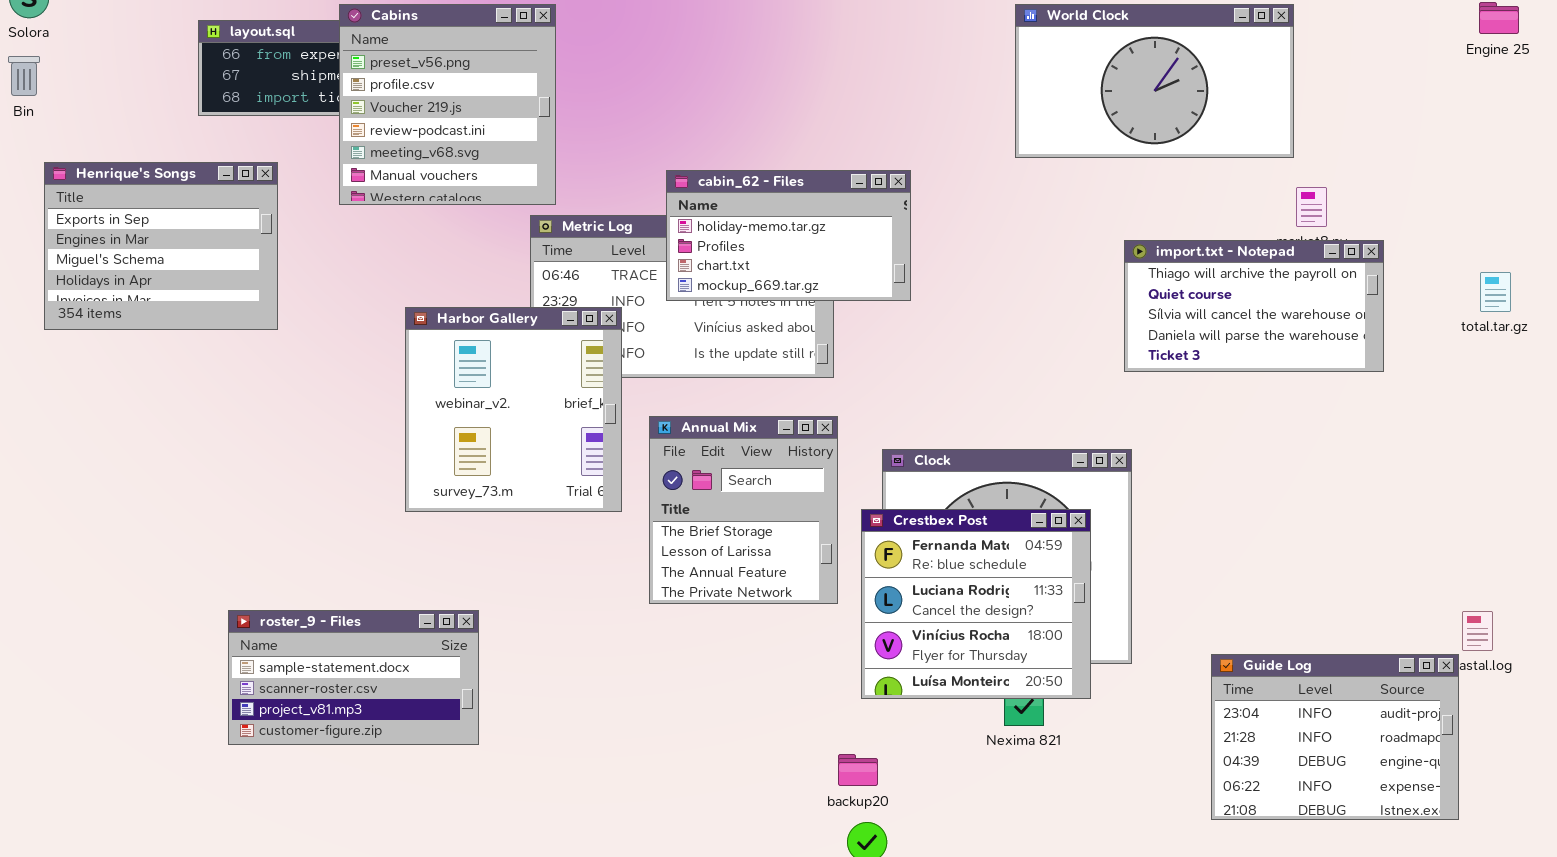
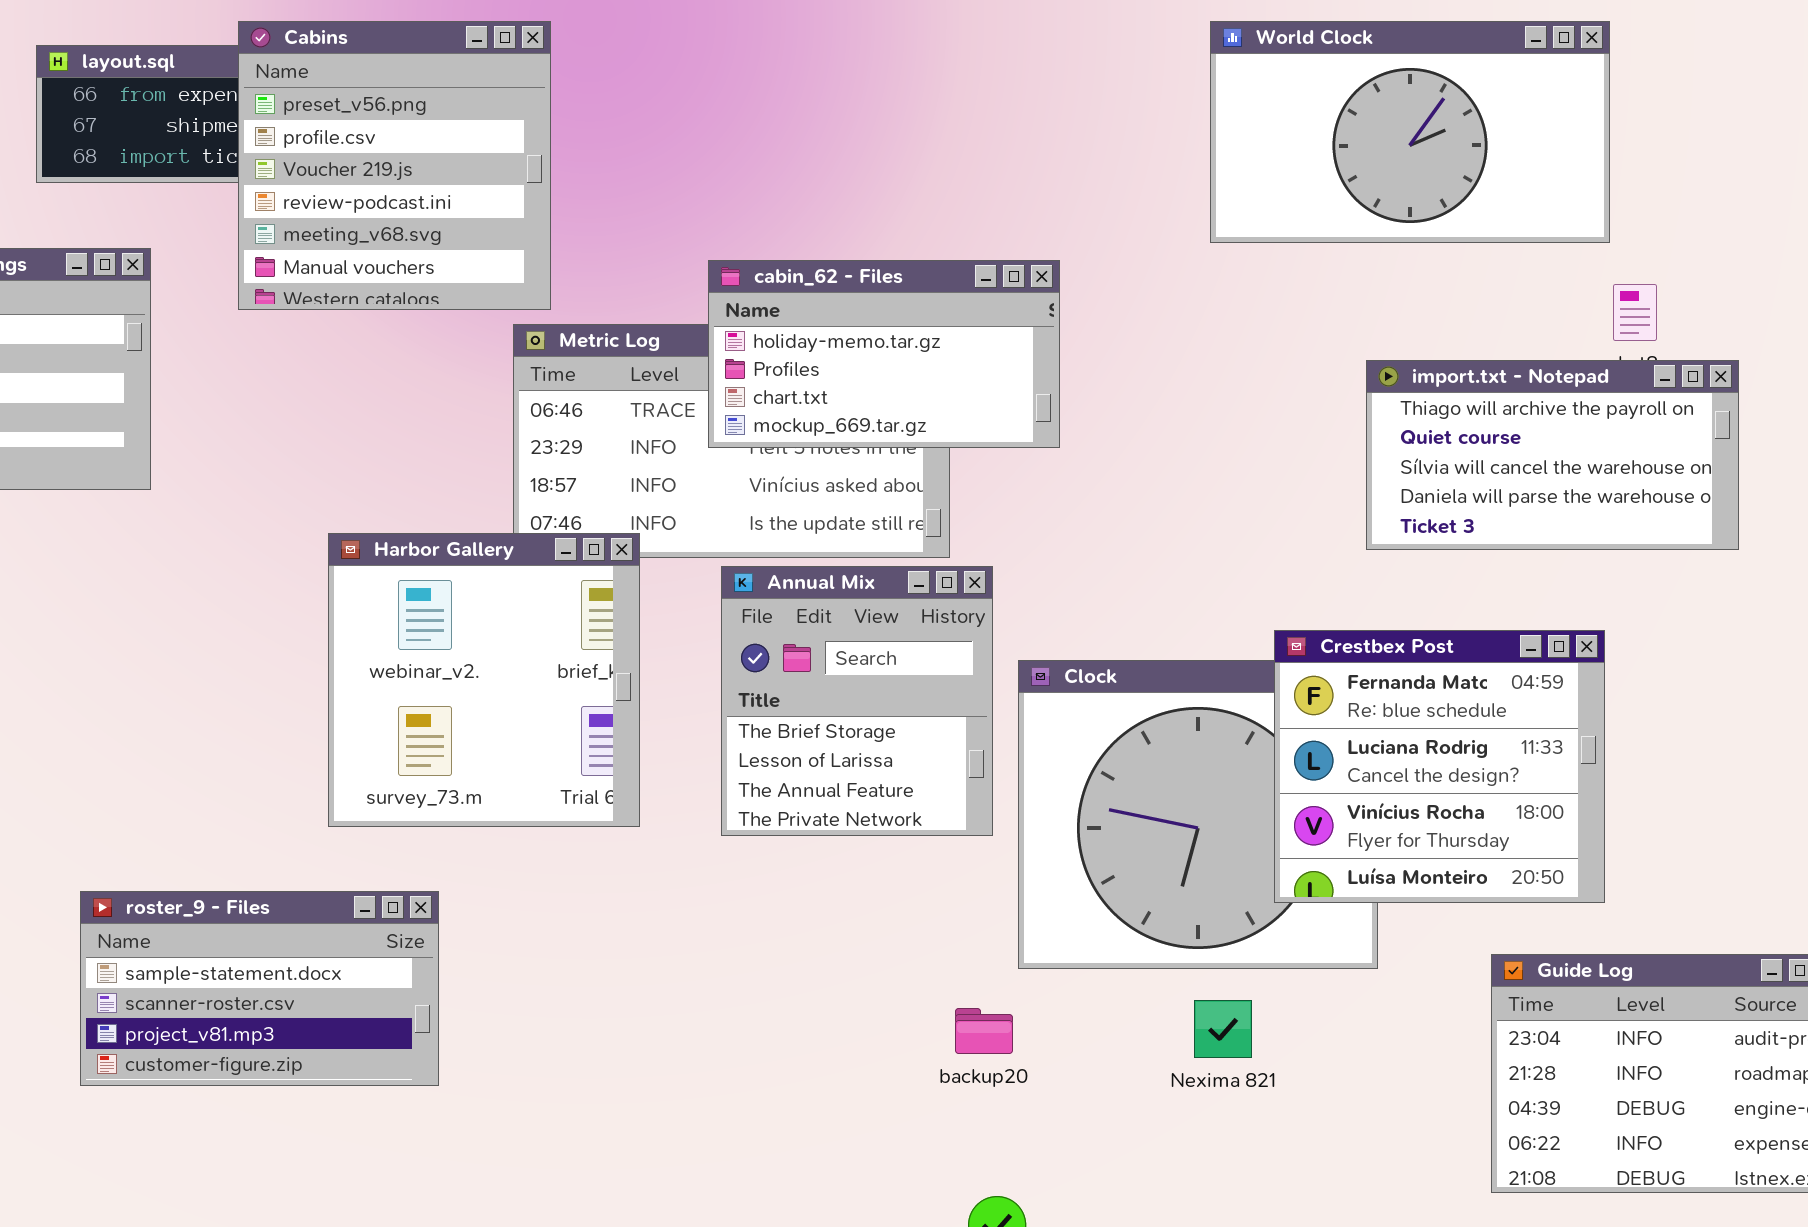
Harbor Gallery: [405,307,622,512] -> [328,533,640,827], moved
Annual Mix: [649,416,838,604] -> [721,566,993,836], moved
Crestbex Post: [861,509,1091,699] -> [1274,630,1605,903], moved
backup20: [838,754,878,786] -> [955,1008,1013,1054], moved

